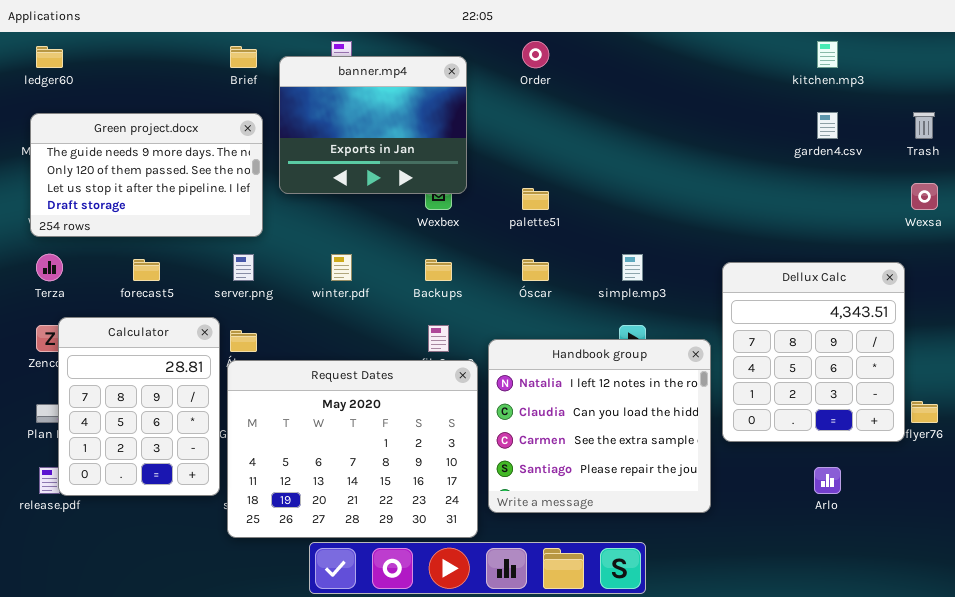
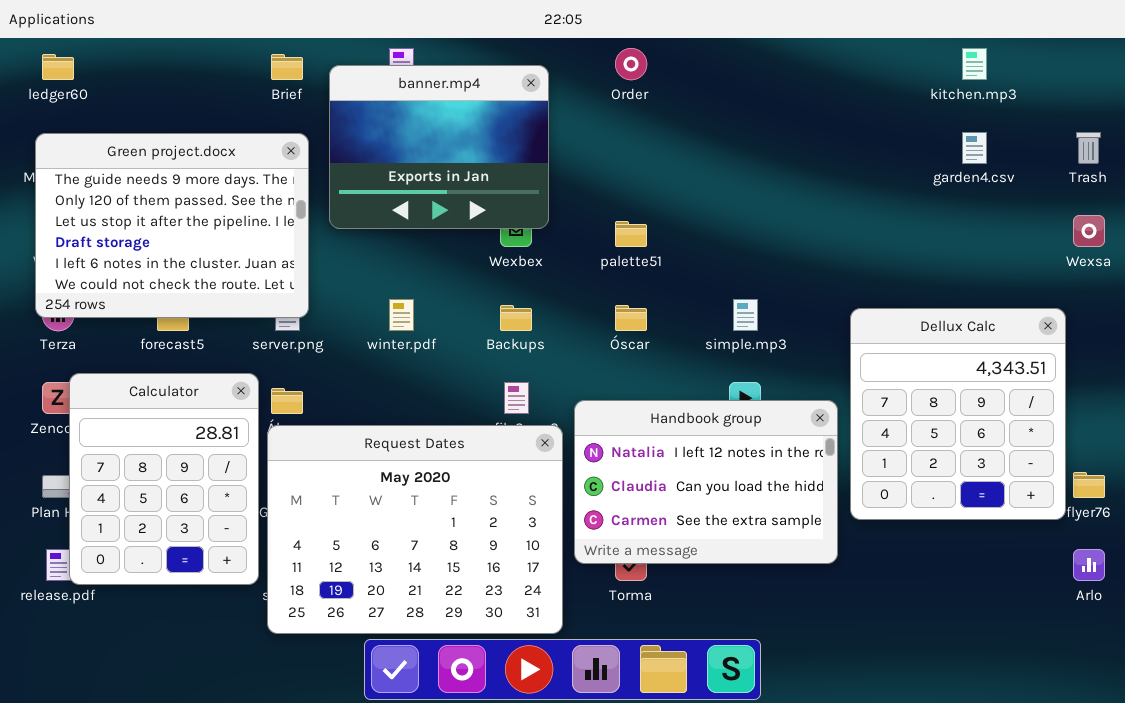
Green project.docx: [30,113,263,237] -> [35,133,309,318], resized
Handbook group: [488,339,711,513] -> [574,400,838,564], resized
Arlo: [814,467,841,494] -> [1073,549,1105,581], moved

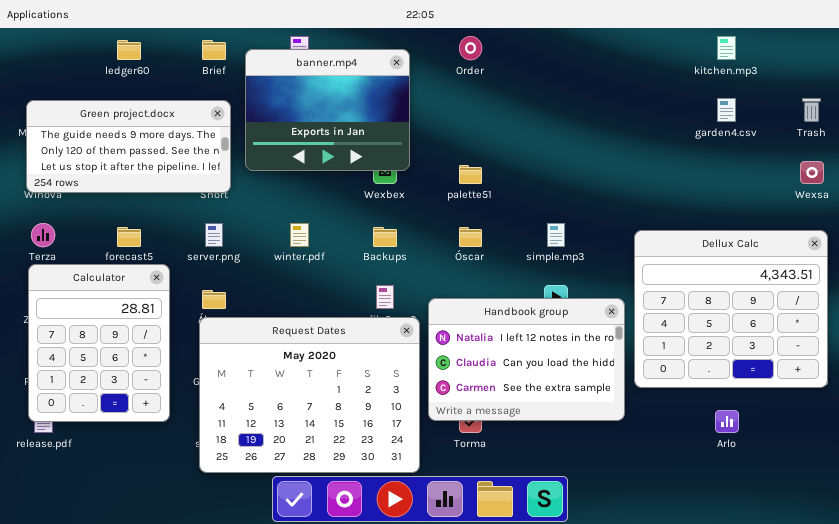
ledger60: [42,54,74,80] -> [117,40,141,60], moved
Green project.docx: [35,133,309,318] -> [26,100,231,193], resized
Dellux Calc: [850,308,1066,520] -> [634,230,828,388], resized
Calculator: [69,373,259,585] -> [28,264,170,422], moved
Arlo: [1073,549,1105,581] -> [715,410,739,433], moved

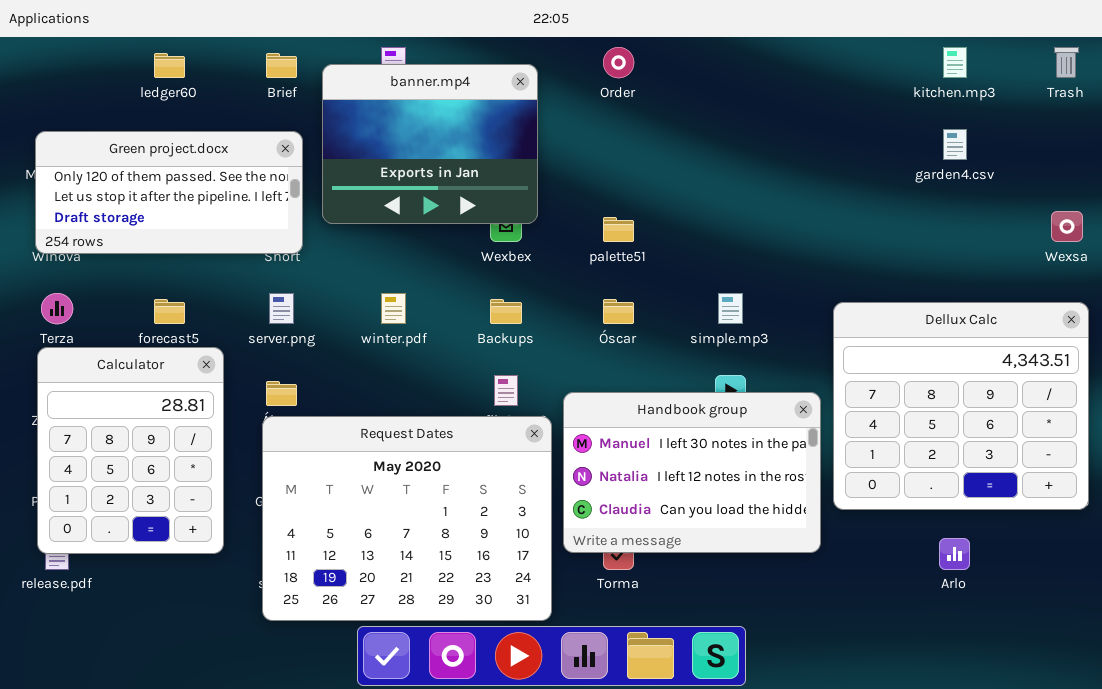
Trash: [802,98,821,122] -> [1054,47,1079,78], moved
Green project.docx: [26,100,231,193] -> [35,131,303,254], scrolled down 1 row
Handbook group: [428,298,625,421] -> [563,392,821,553], scrolled up 1 row

